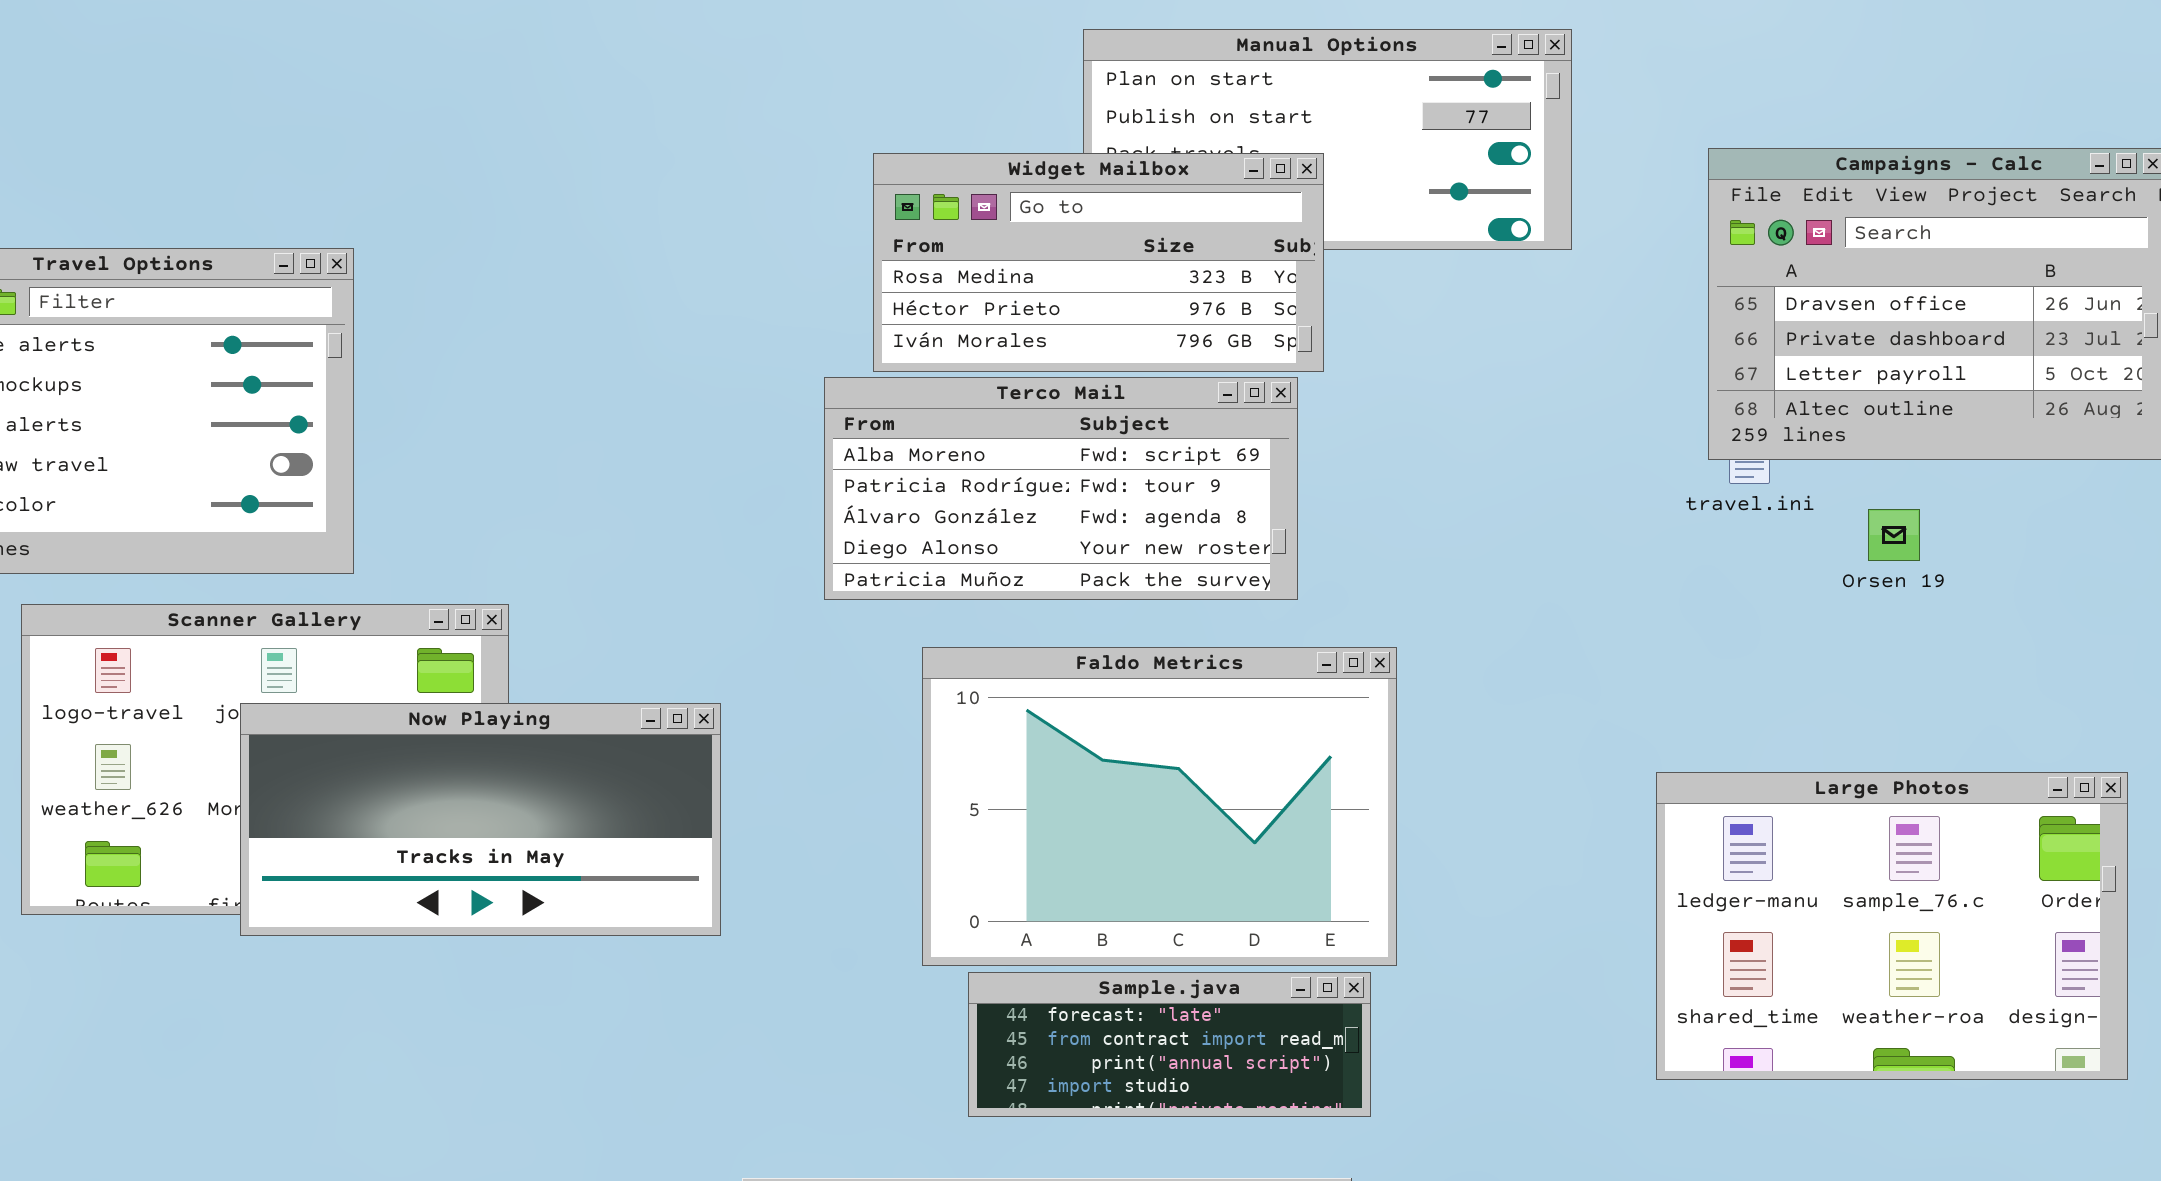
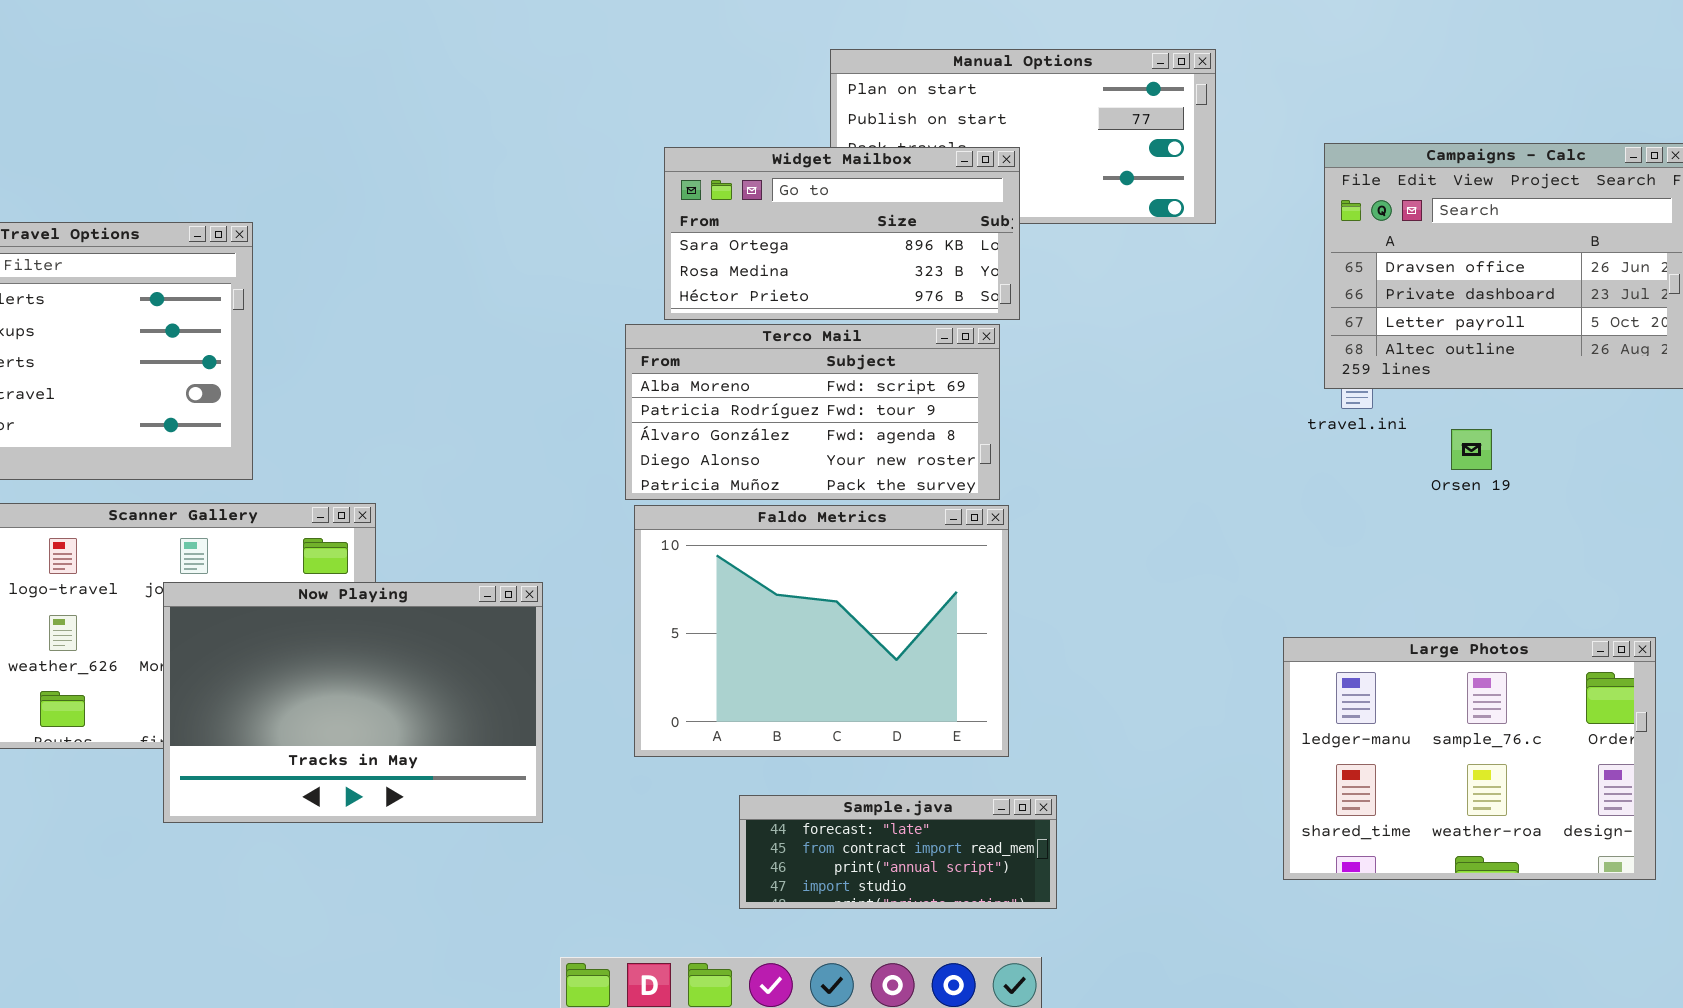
Widget Mailbox: [873,153,1324,372] -> [664,147,1020,320], scrolled up 1 row
Faldo Metrics: [922,647,1397,966] -> [634,505,1009,757], moved
Now Playing: [240,703,721,936] -> [163,582,543,823], resized

